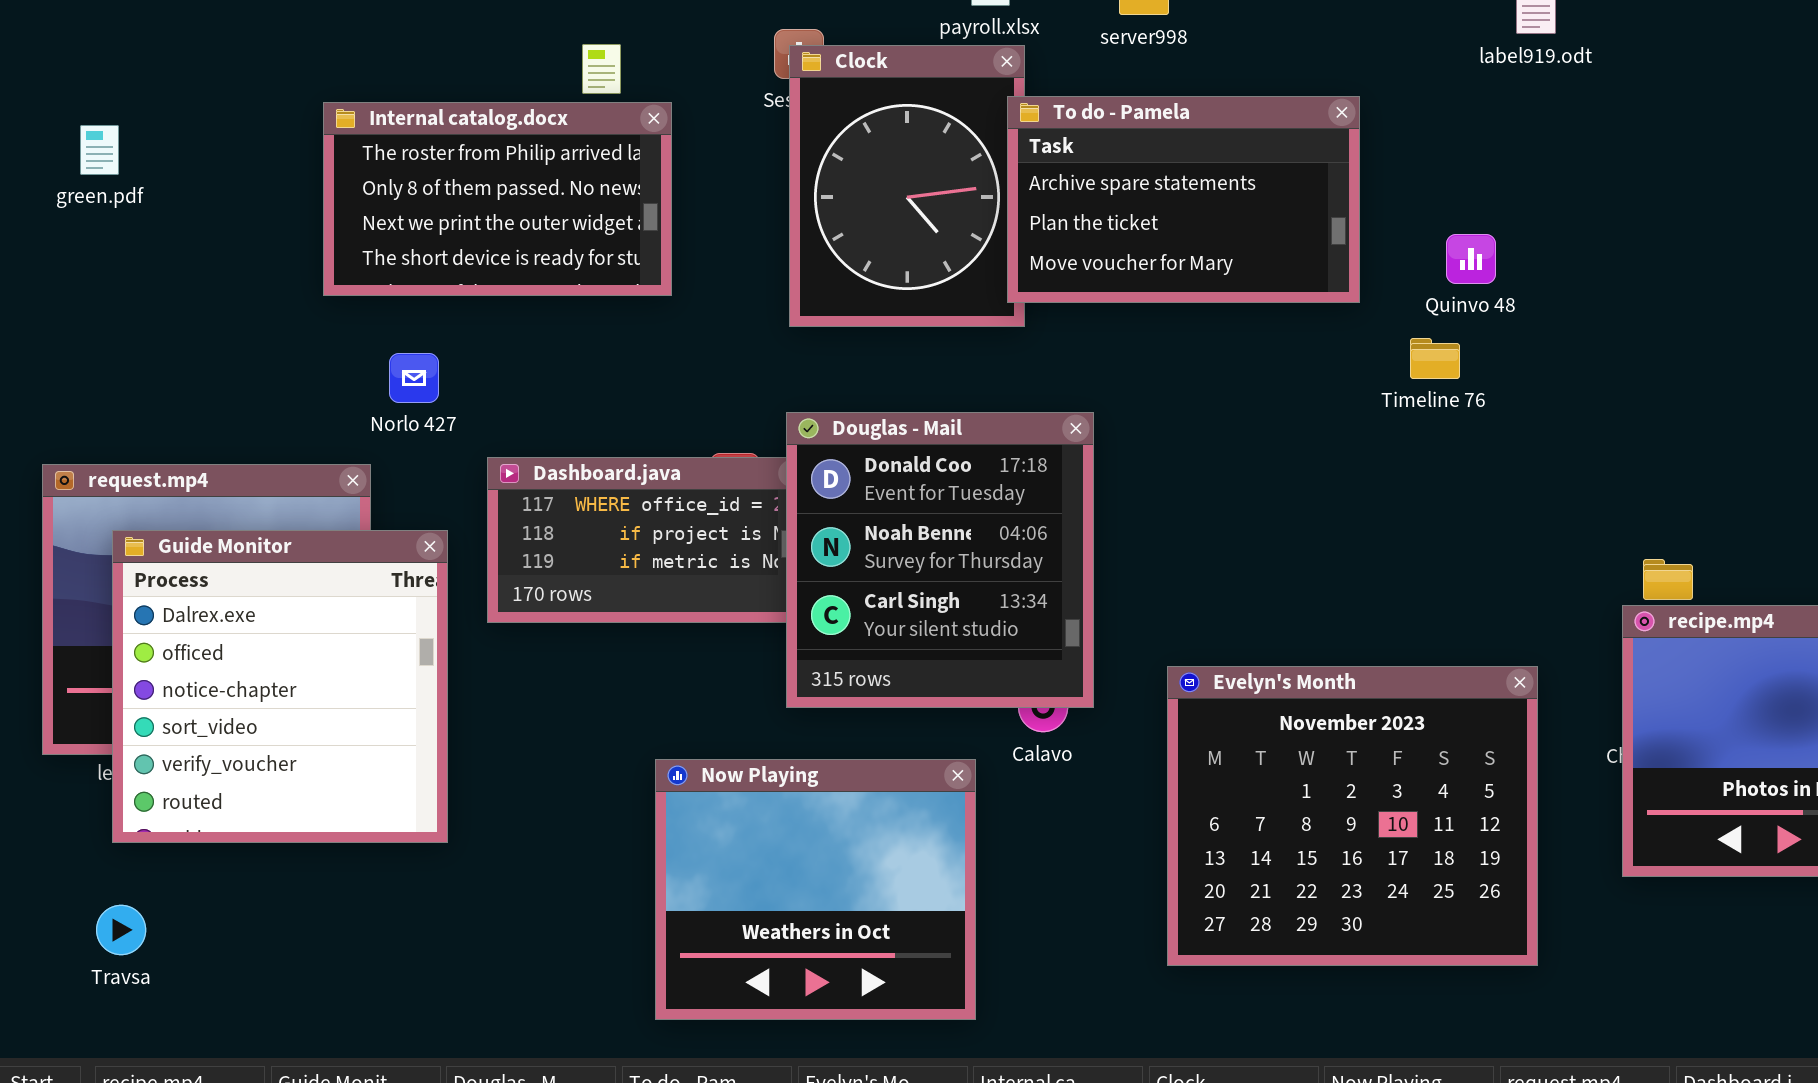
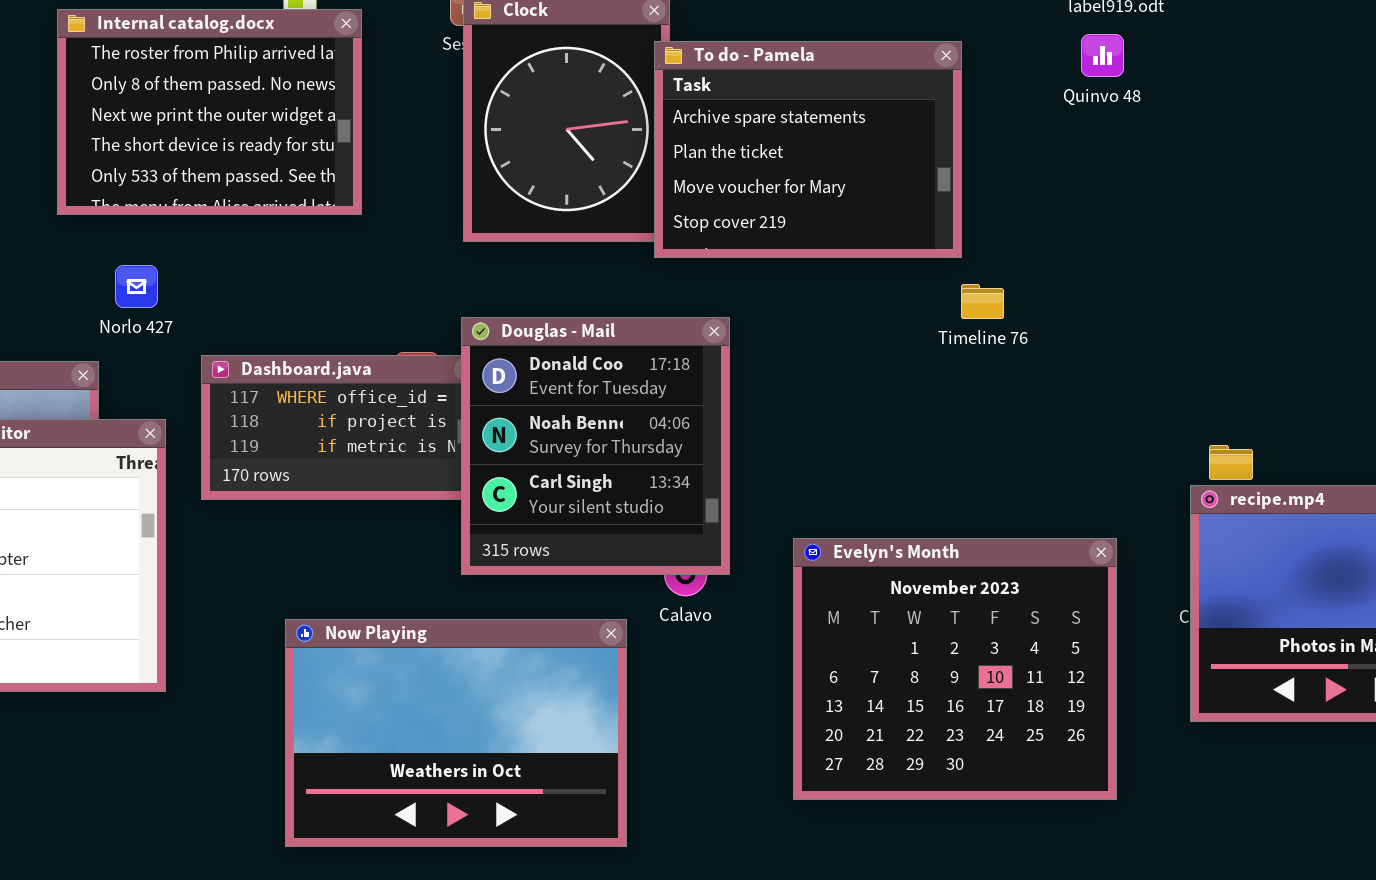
To do - Pamela: [1007,96,1360,303] -> [654,41,962,258], resized
Internal catalog.docx: [323,102,672,296] -> [57,9,362,215], resized
Quinvo 48: [1446,234,1496,284] -> [1081,34,1124,77], moved
Timeline 76: [1410,338,1460,379] -> [961,284,1004,319], moved
Now Playing: [655,759,976,1020] -> [285,619,627,847], resized

